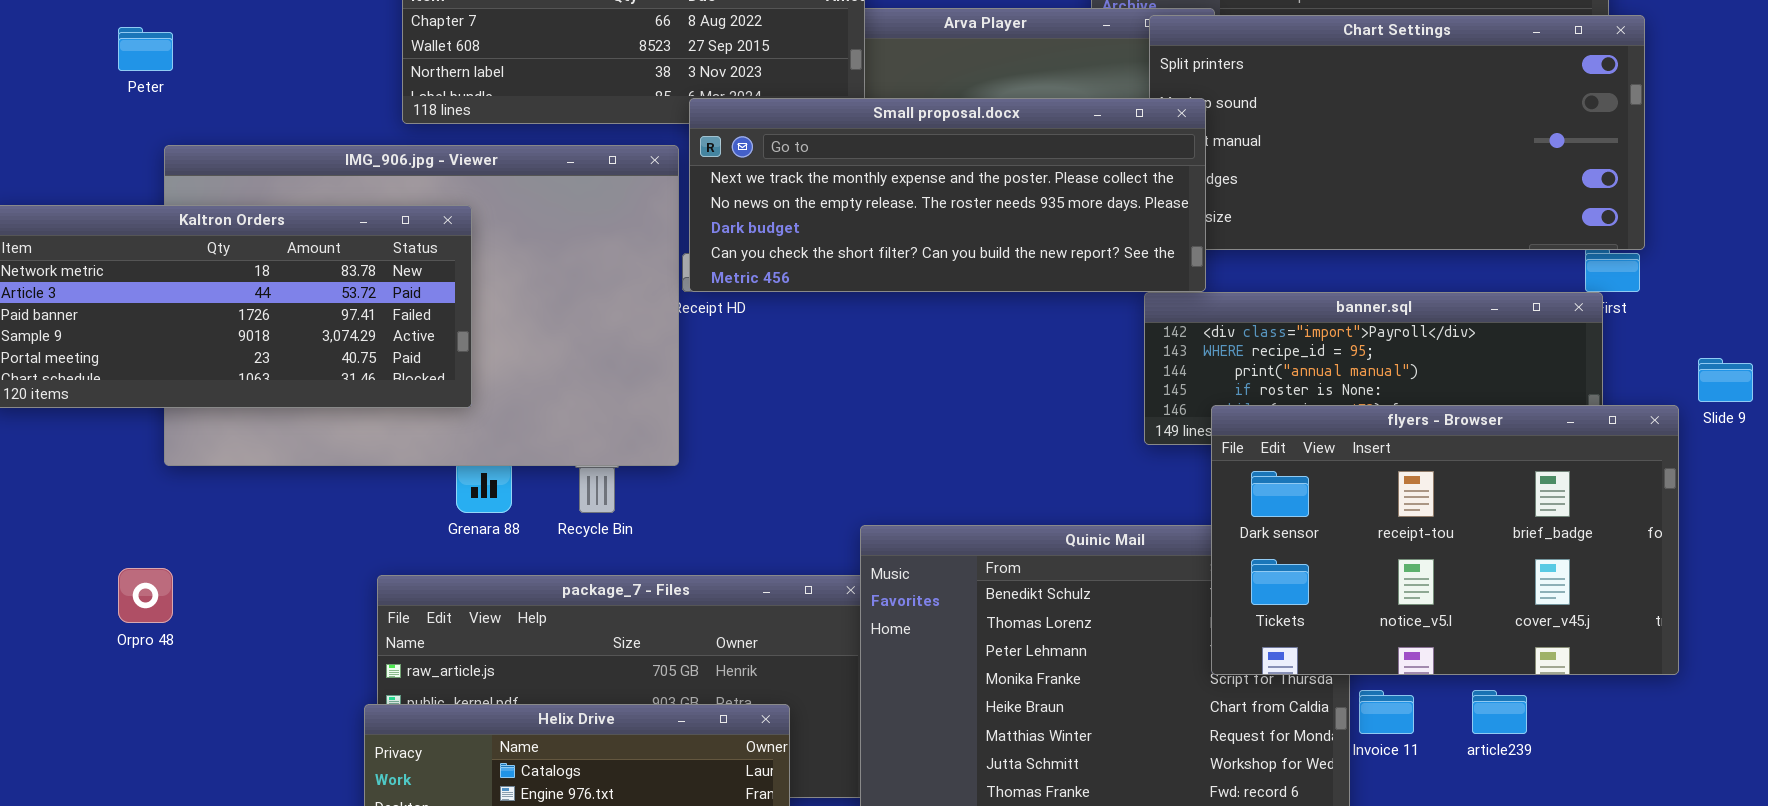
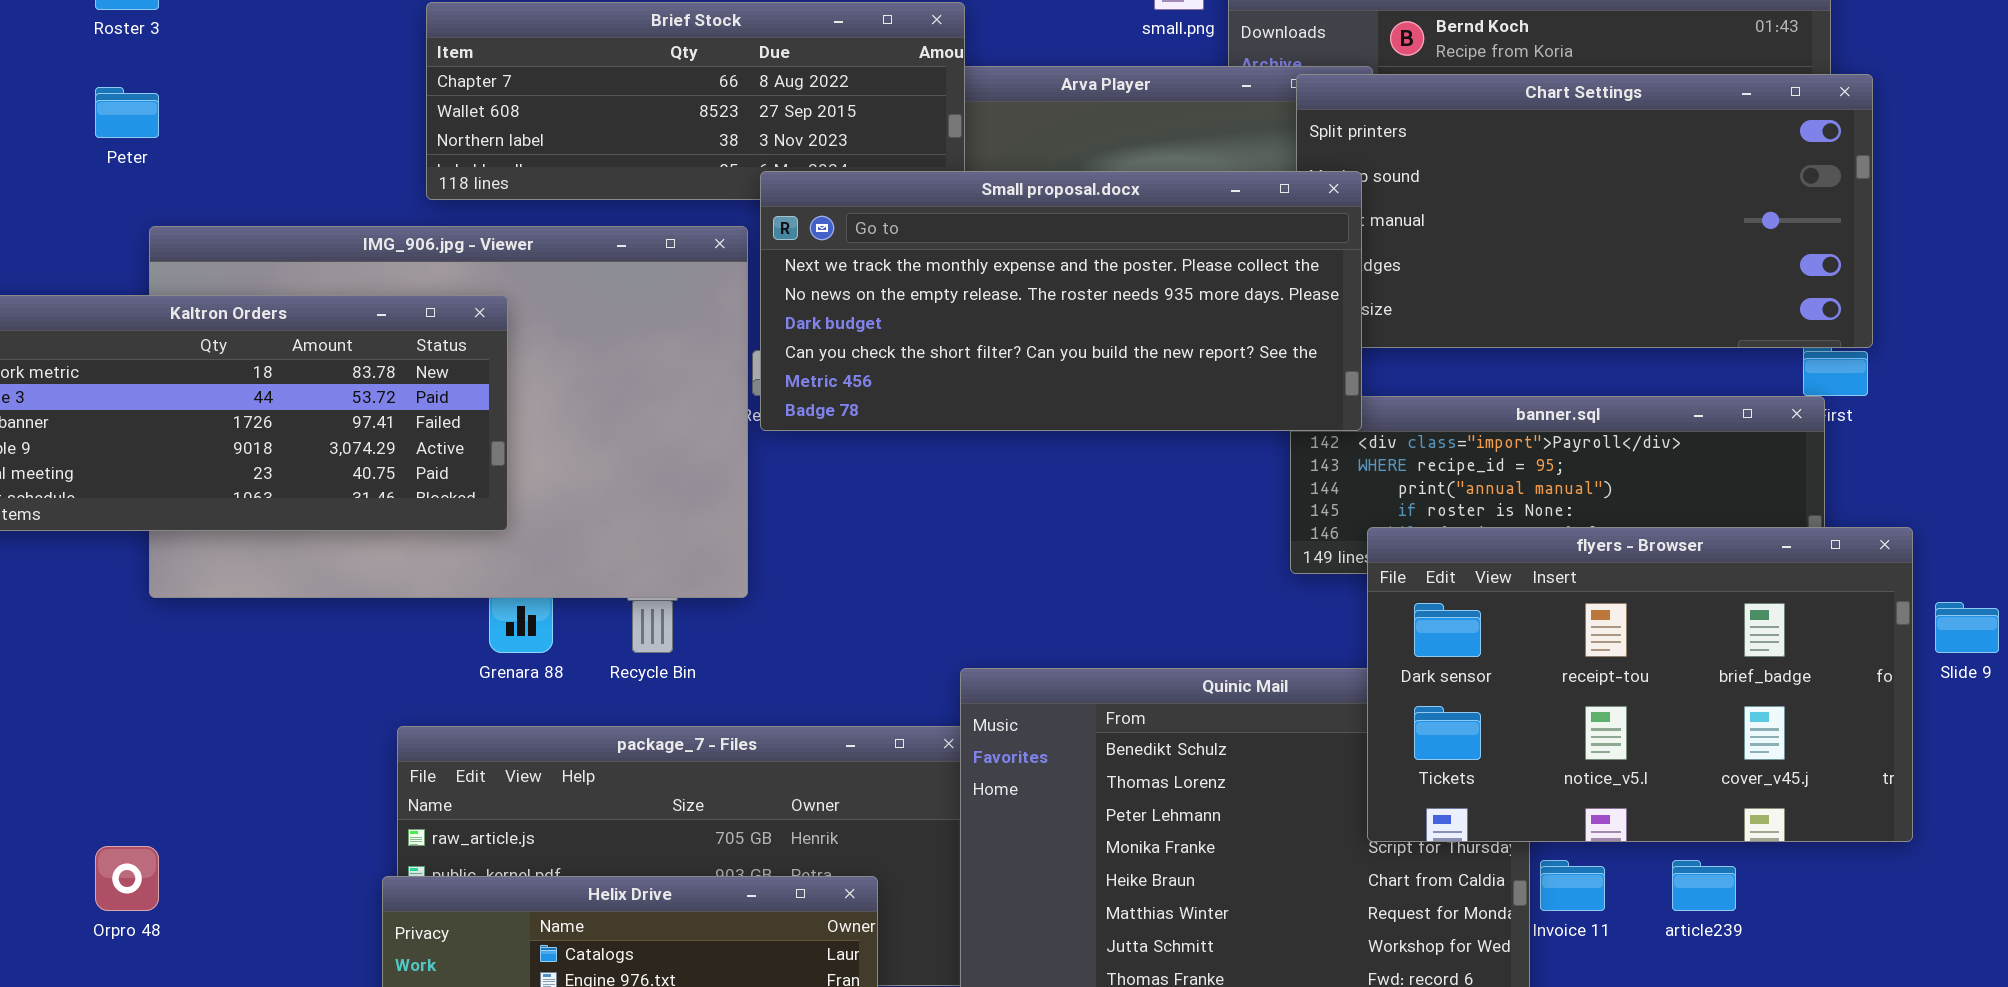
Small proposal.docx: [689,98,1206,292] -> [760,171,1362,431], resized
Slide 9: [1698,358,1753,402] -> [1935,602,1999,653], moved
Orpro 48: [118,568,173,623] -> [95,846,159,911], moved

